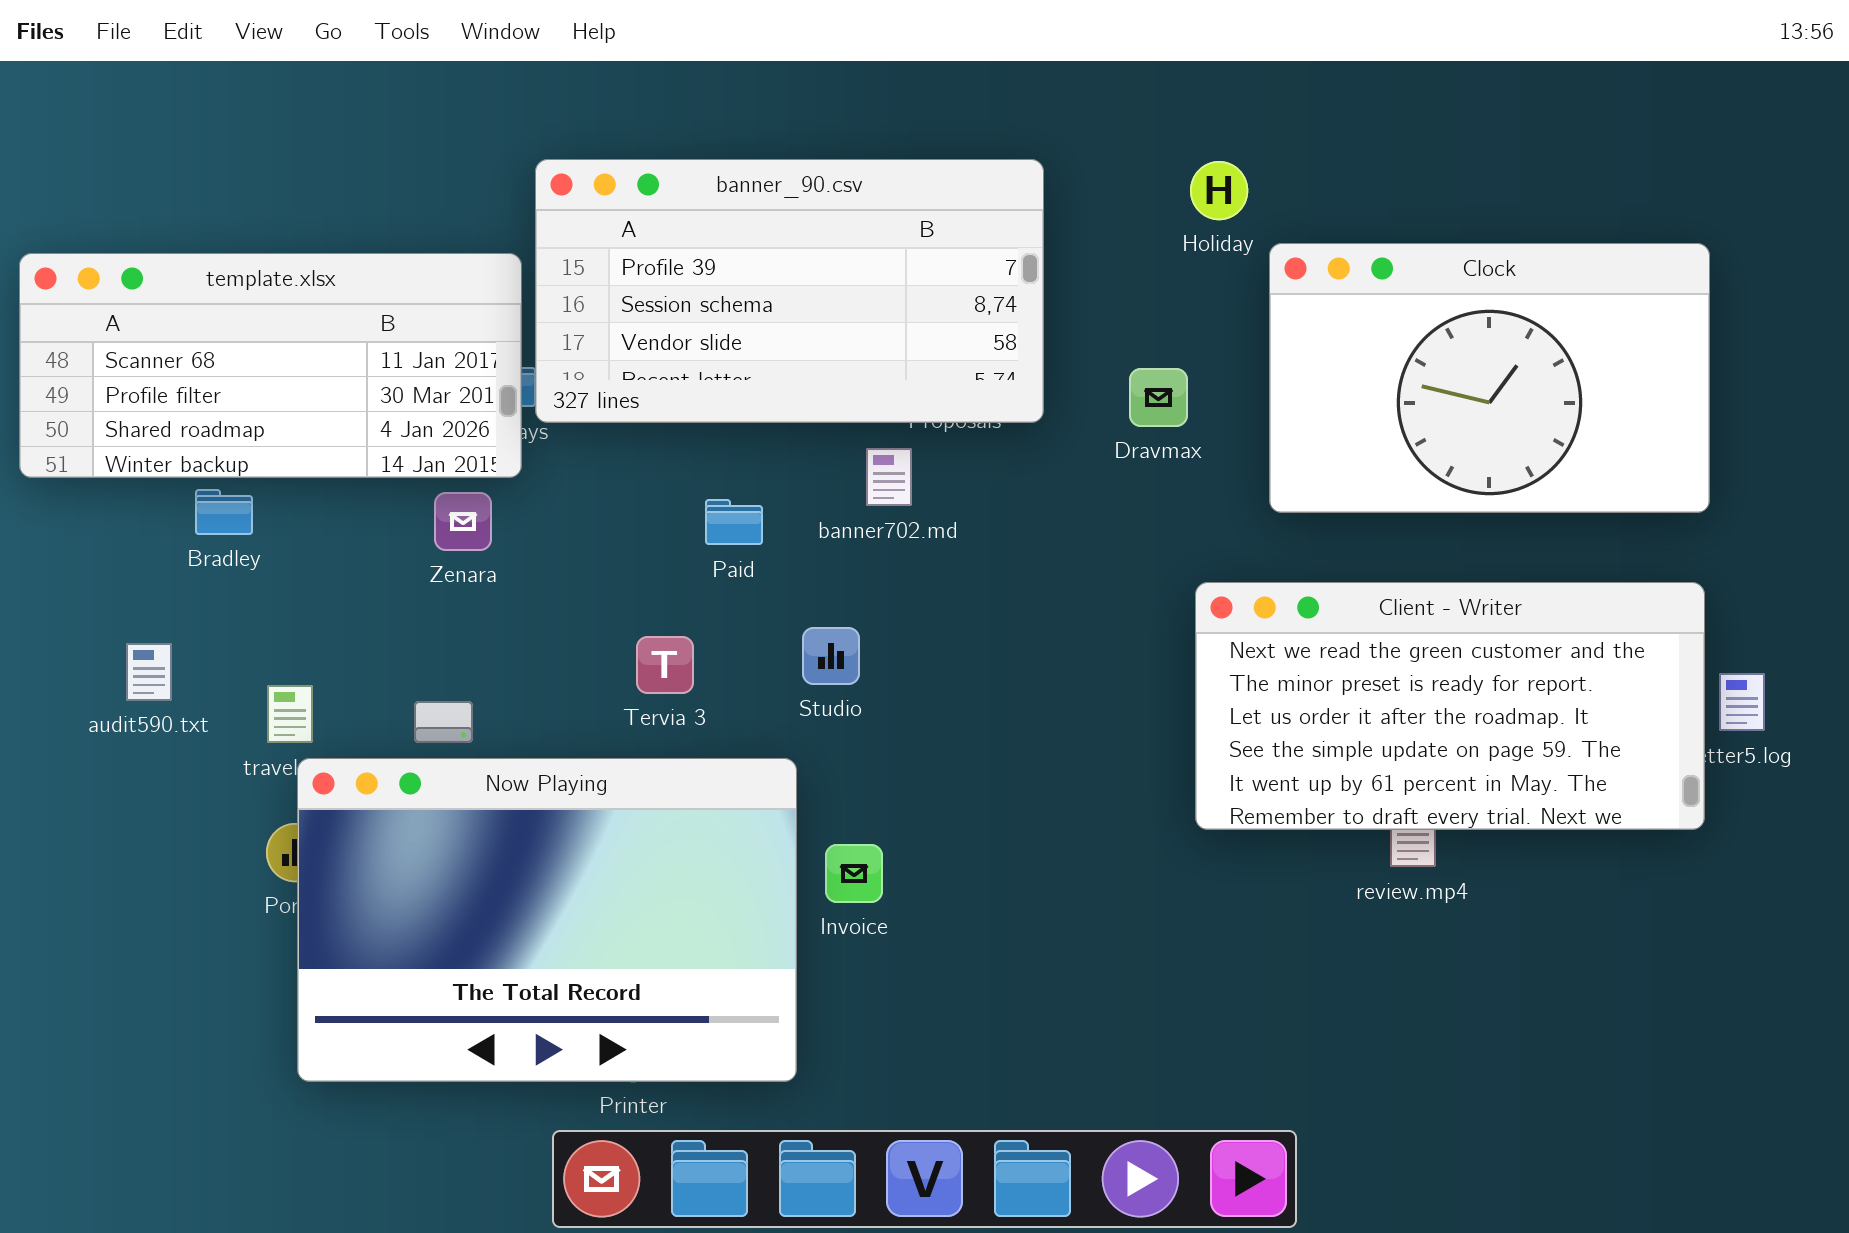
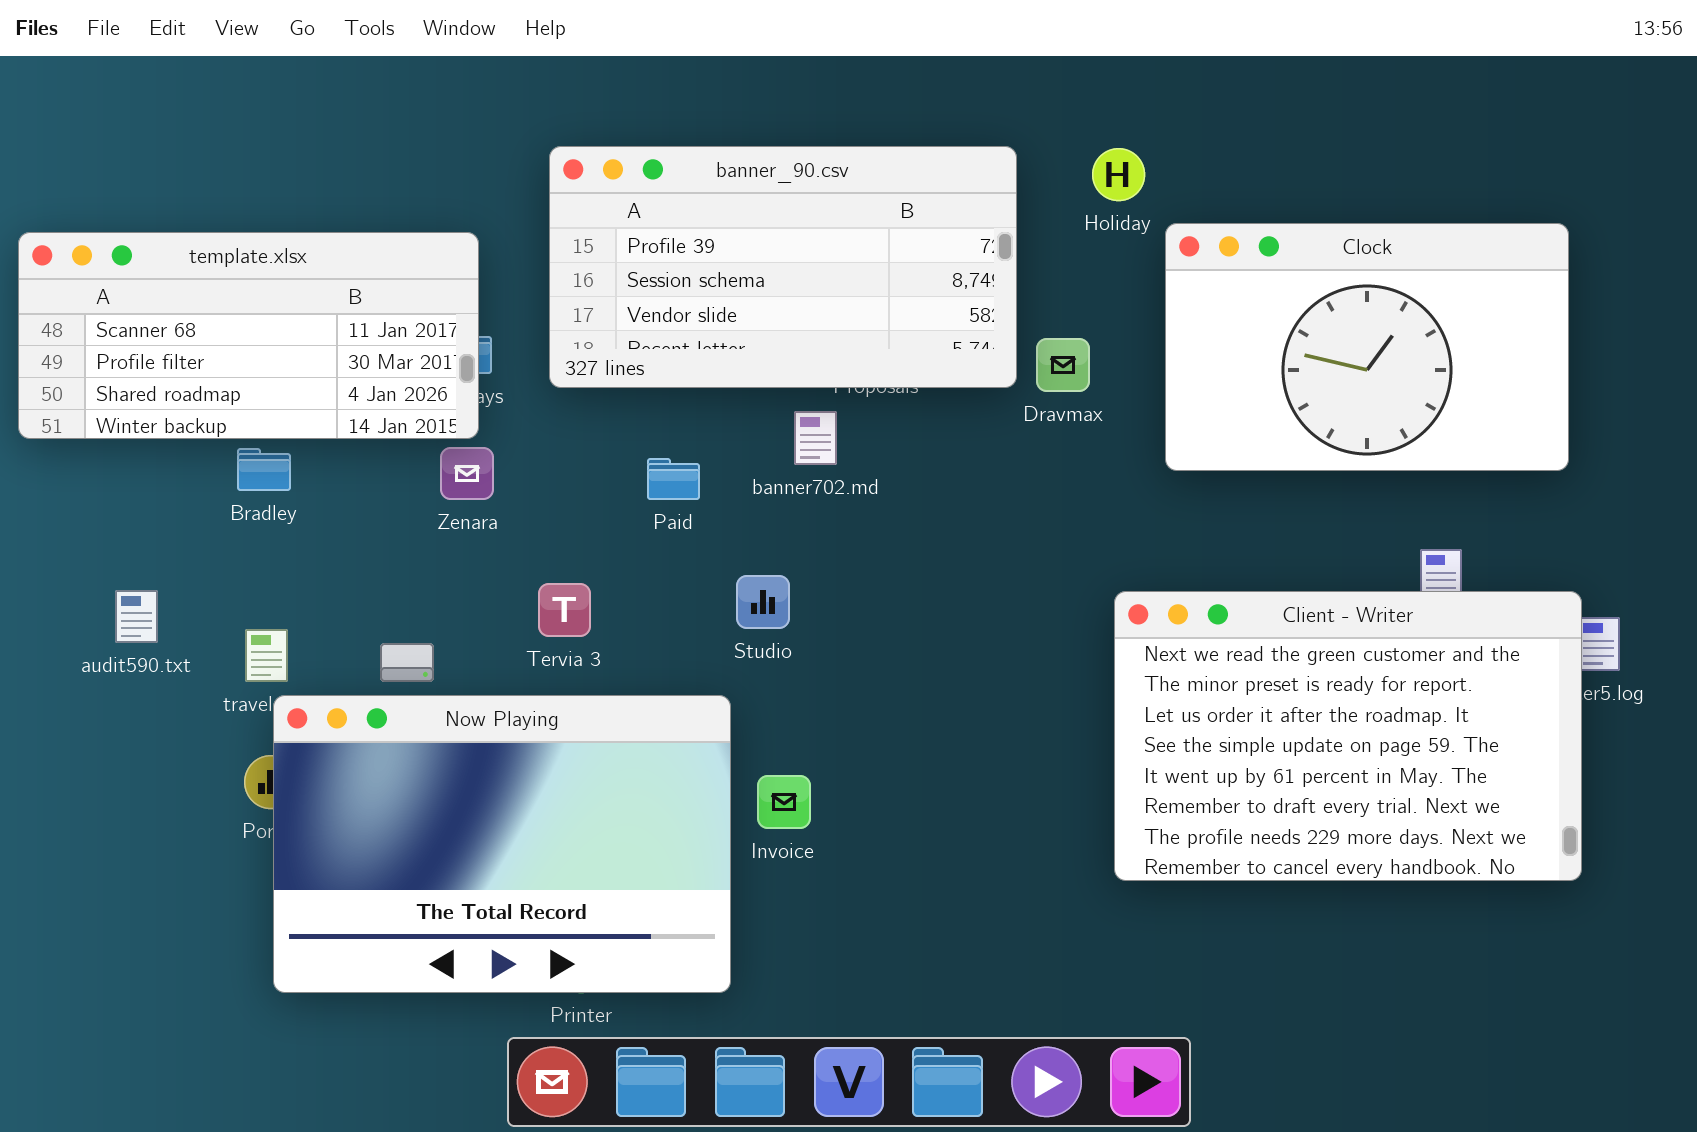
banner_90.csv: [535,159,1044,423] -> [549,146,1017,388], moved
Bradley: [195,489,253,535] -> [237,448,291,491], moved
Zenara: [434,492,492,551] -> [440,447,494,500], moved
Client - Writer: [1195,582,1705,830] -> [1114,591,1582,881], moved, resized
Tervia 3: [636,636,694,694] -> [538,583,591,637], moved

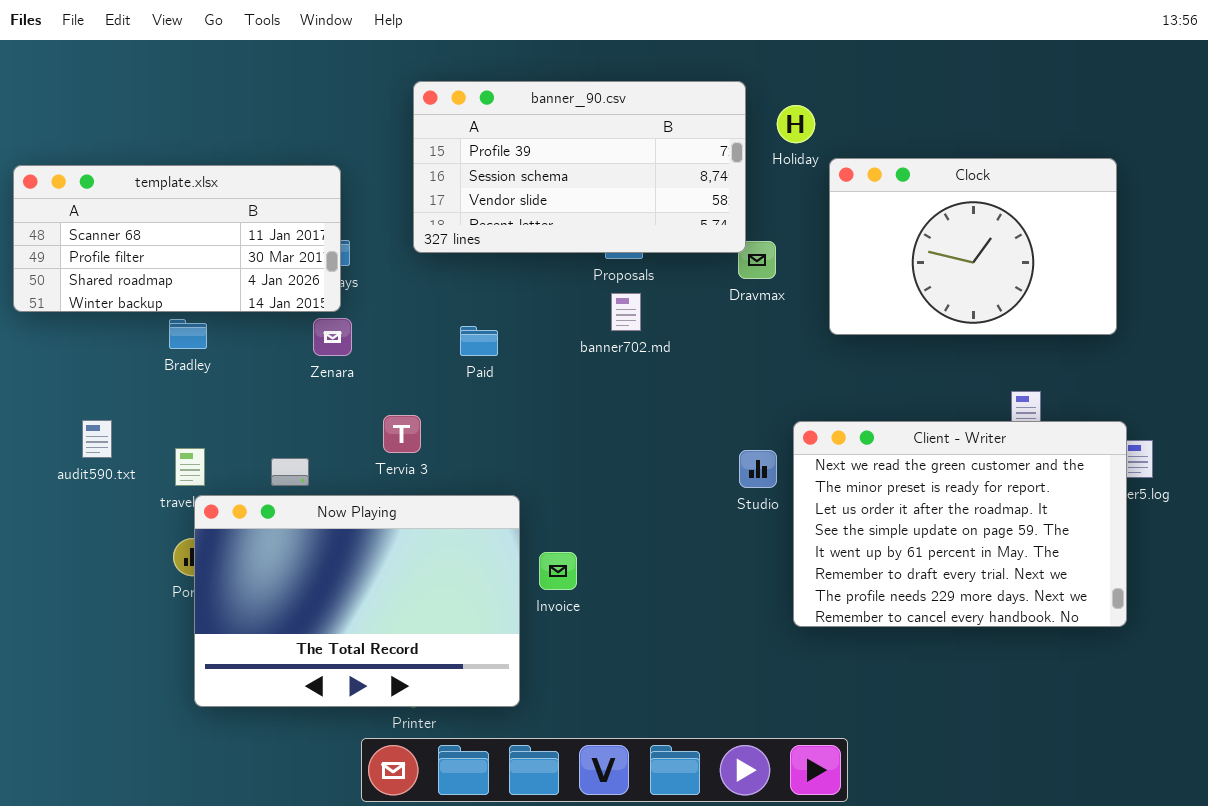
banner_90.csv: [549,146,1017,388] -> [413,81,746,253], moved
banner702.md: [794,411,837,465] -> [611,293,641,331], moved
Studio: [736,575,790,629] -> [739,450,777,488], moved

